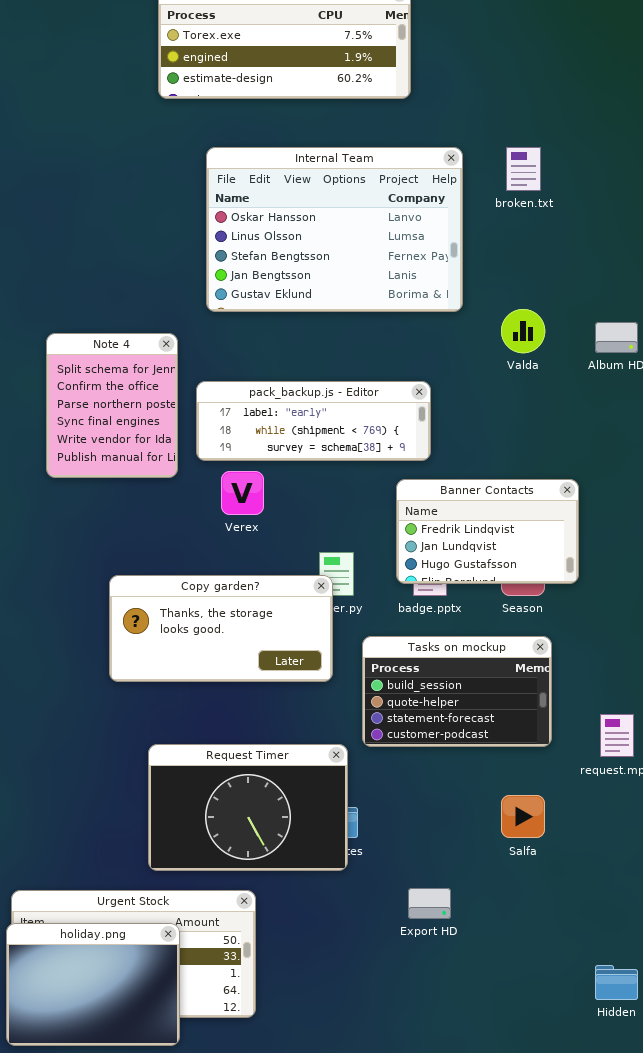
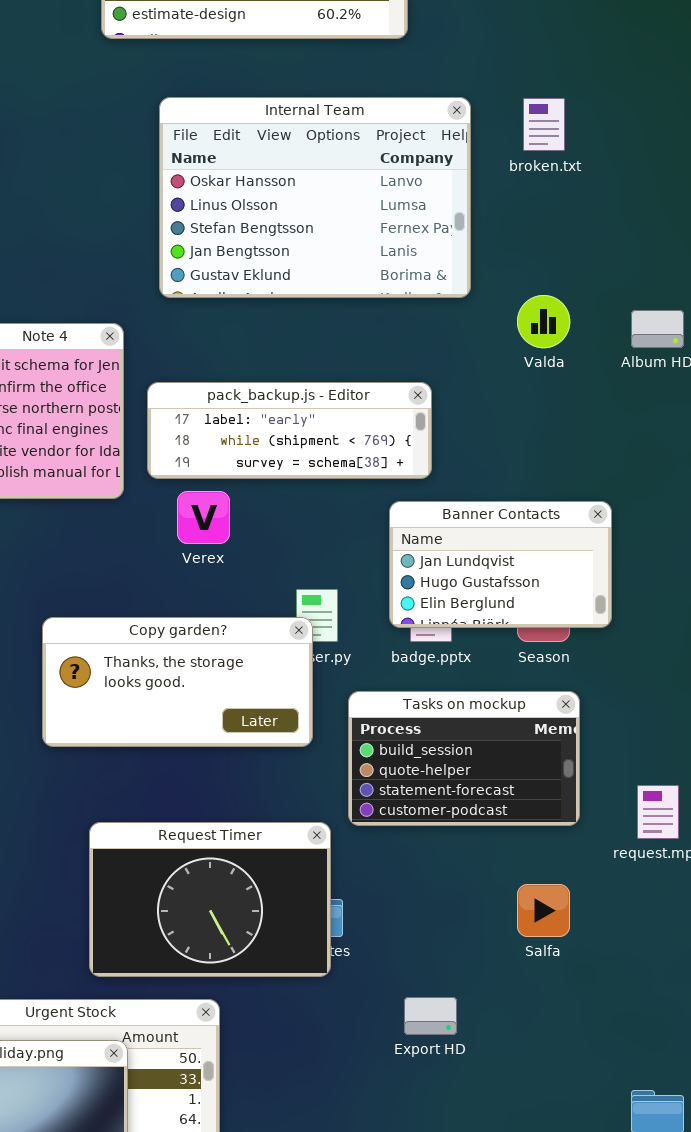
Banner Contacts: [396,479,579,584] -> [389,501,612,628], scrolled down 1 row

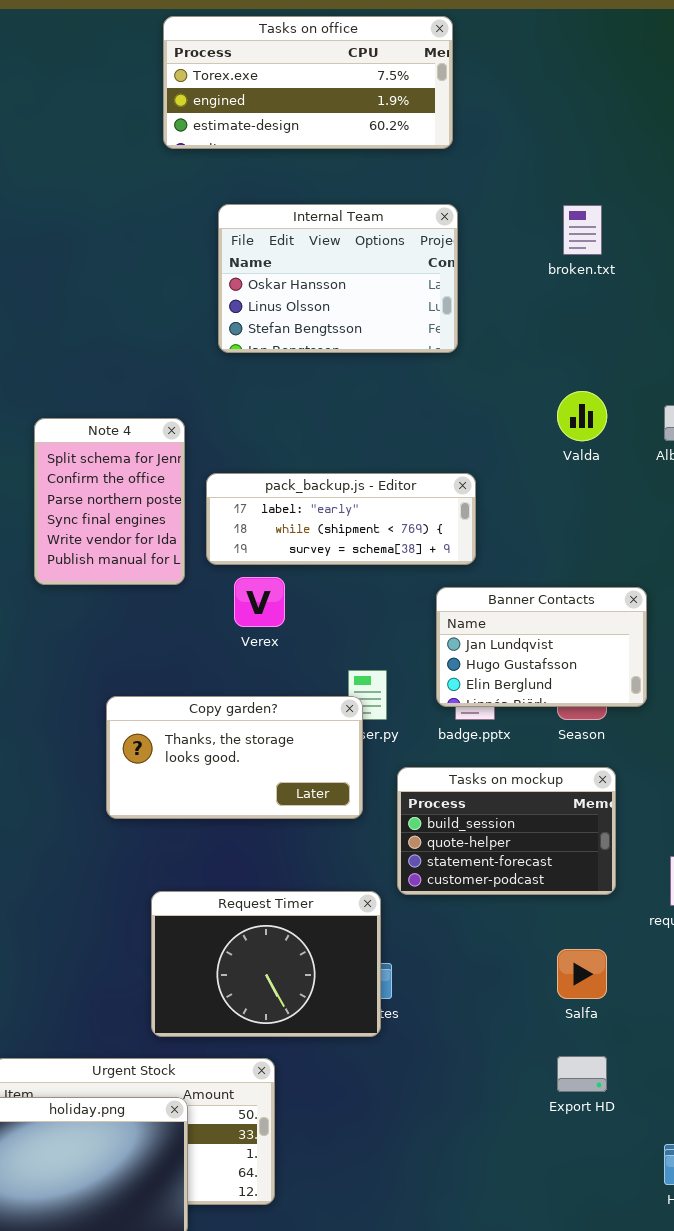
Internal Team: [159,97,471,298] -> [218,204,458,353], resized
Export HD: [404,997,457,1035] -> [557,1056,607,1092], moved

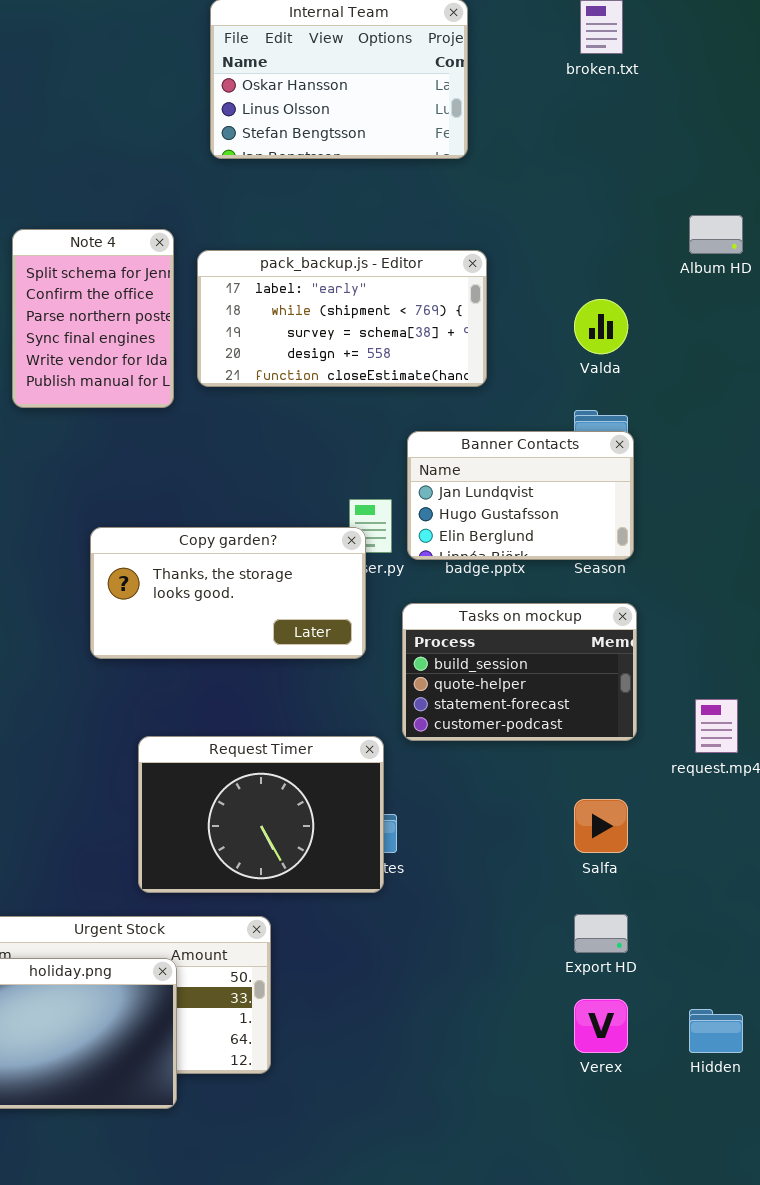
Valda: [557,391,607,441] -> [574,299,628,354], moved
pack_backup.js - Editor: [206,473,476,565] -> [197,250,487,387], resized
Verex: [234,577,285,627] -> [574,999,628,1053], moved
Banner Contacts: [436,587,647,707] -> [407,431,634,560], moved

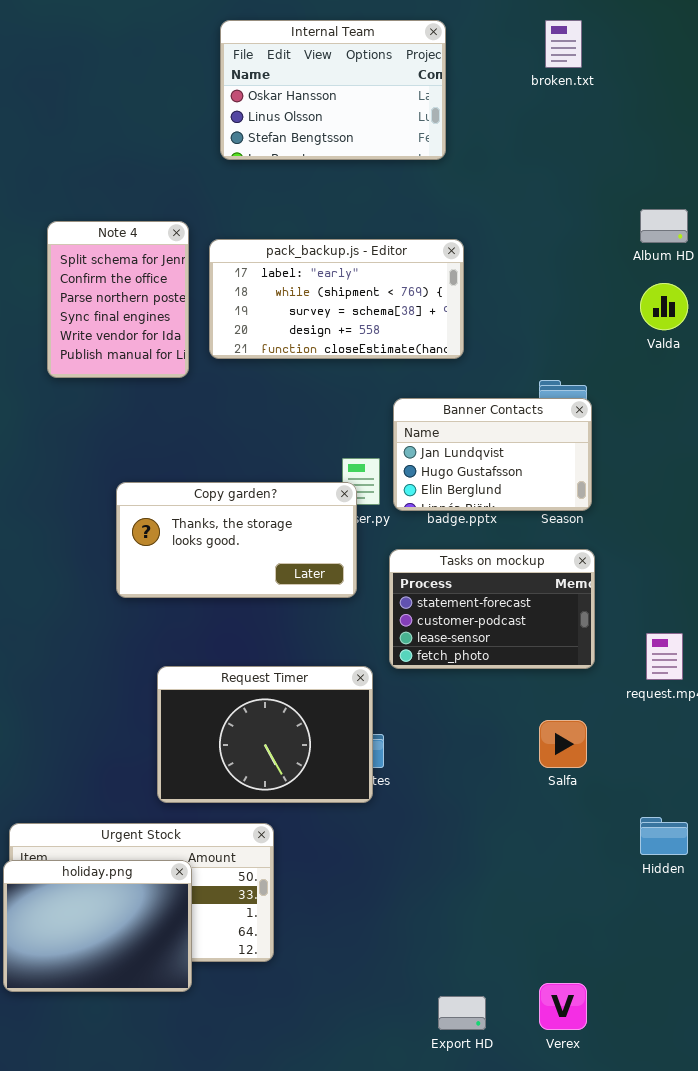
Valda: [574,299,628,354] -> [640,283,688,330], moved
Tasks on mockup: [402,603,637,741] -> [389,549,595,669], scrolled down 2 rows
Export HD: [574,914,628,953] -> [438,996,486,1030], moved
Verex: [574,999,628,1053] -> [539,983,587,1030], moved
Hidden: [689,1009,743,1053] -> [640,817,688,855], moved

